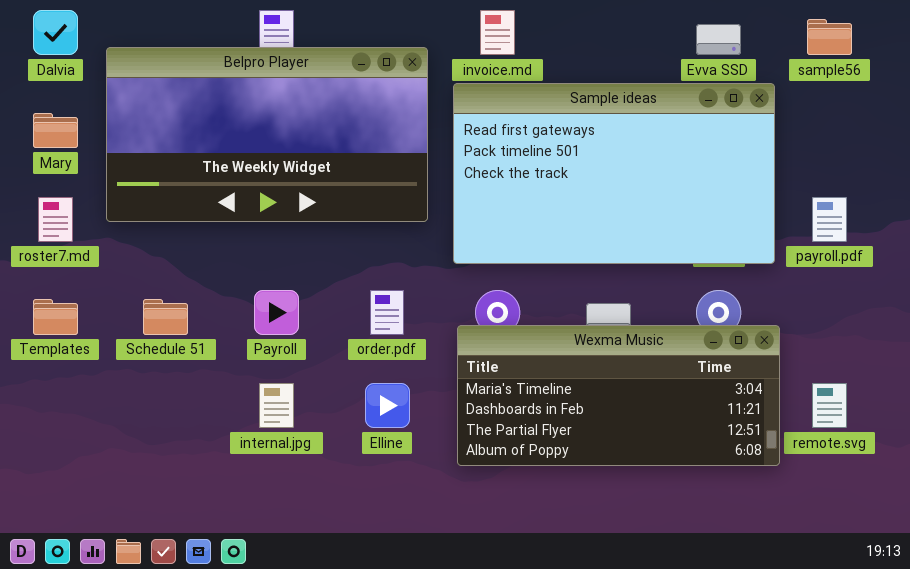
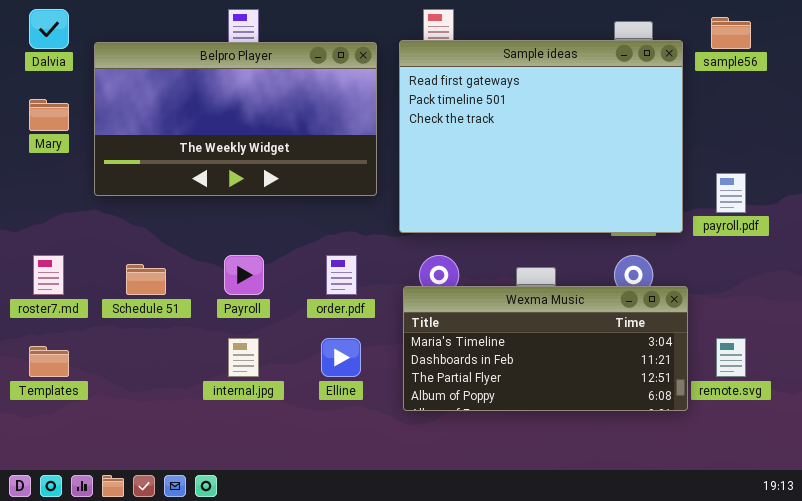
Sample ideas: [453,83,775,264] -> [399,40,683,233], resized
roster7.md: [38,197,73,242] -> [33,255,64,295], moved
Templates: [33,299,78,335] -> [29,346,69,377], moved

